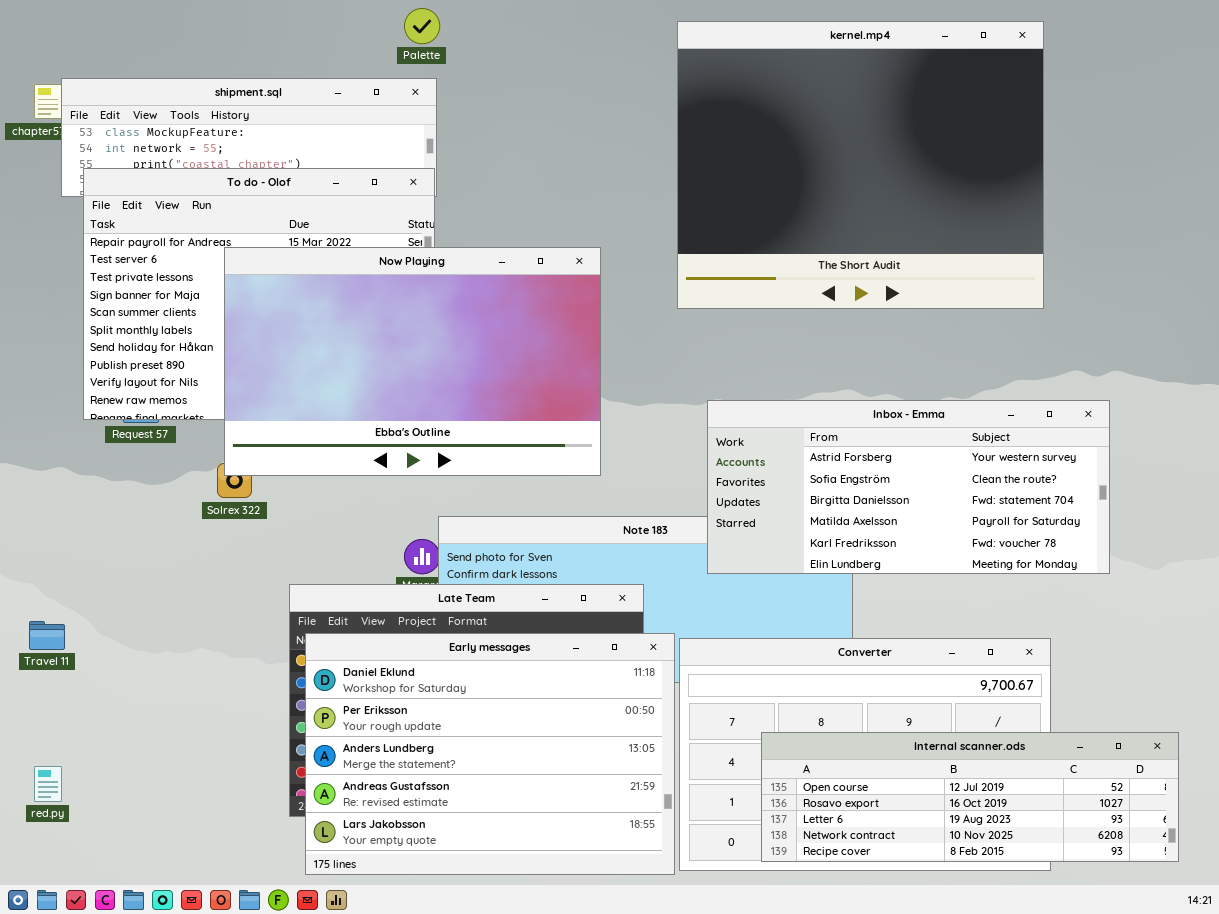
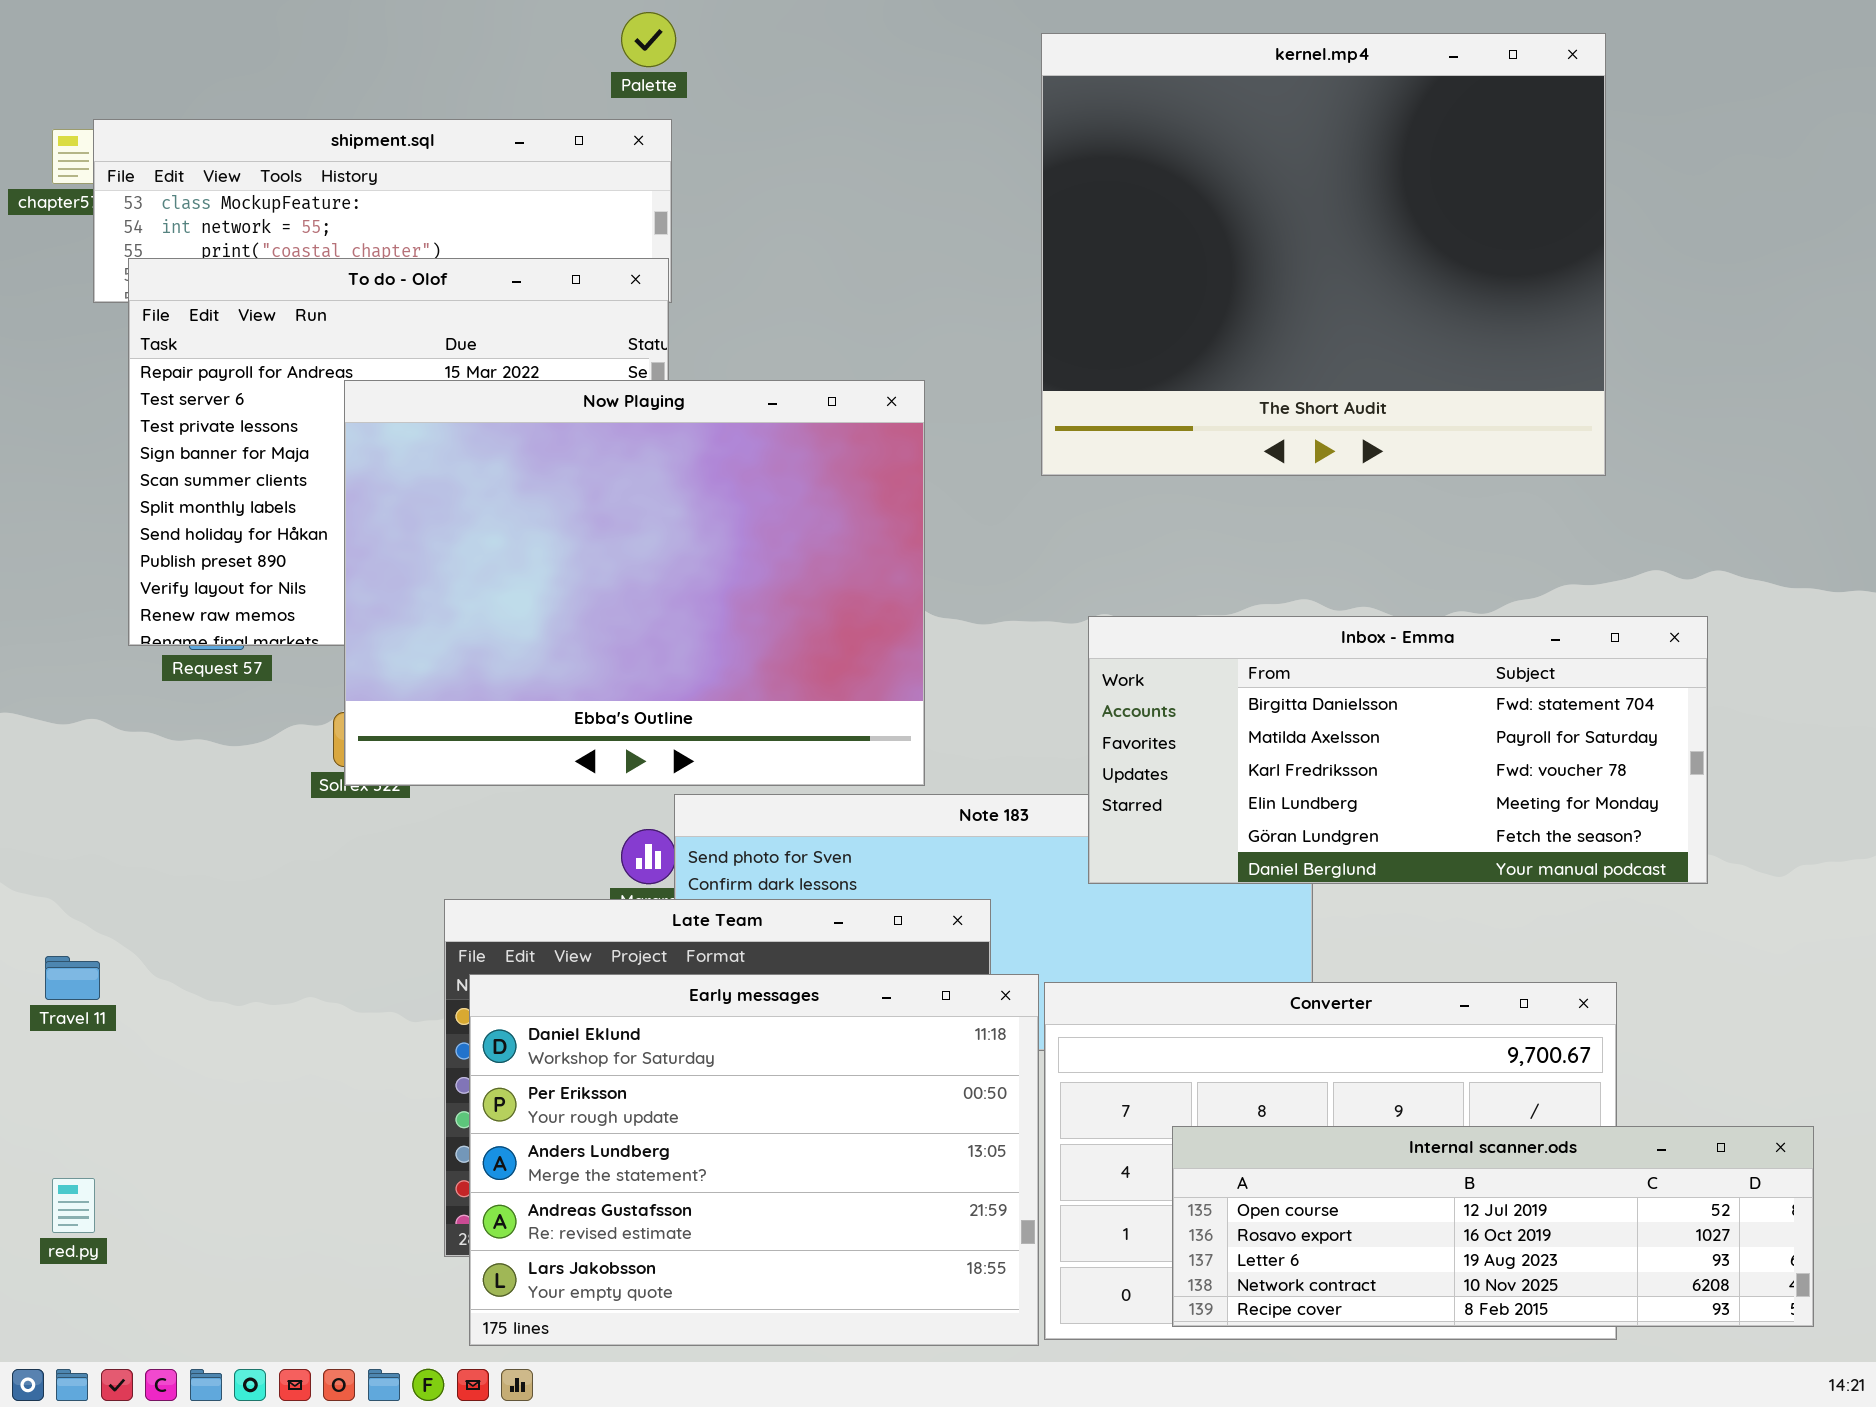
Now Playing: [224,247,601,476] -> [344,380,925,786], resized
Inbox - Emma: [707,400,1110,574] -> [1088,616,1708,884], scrolled down 2 rows

